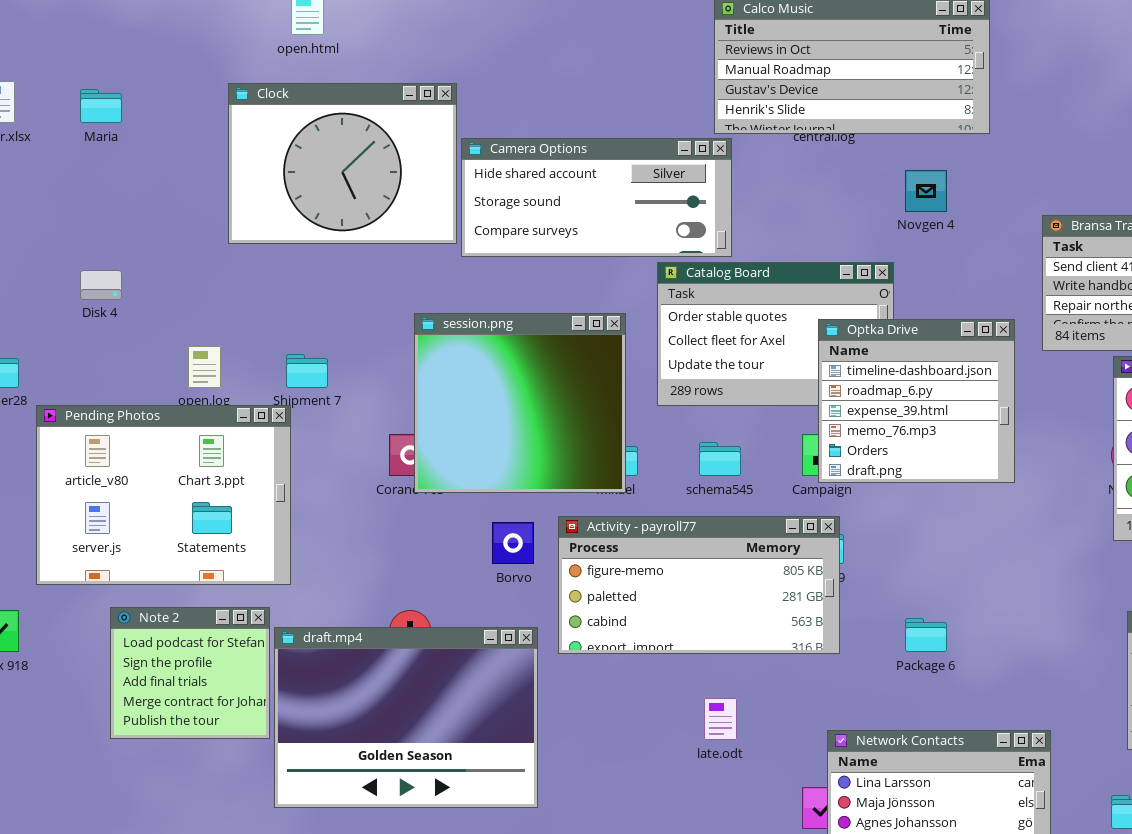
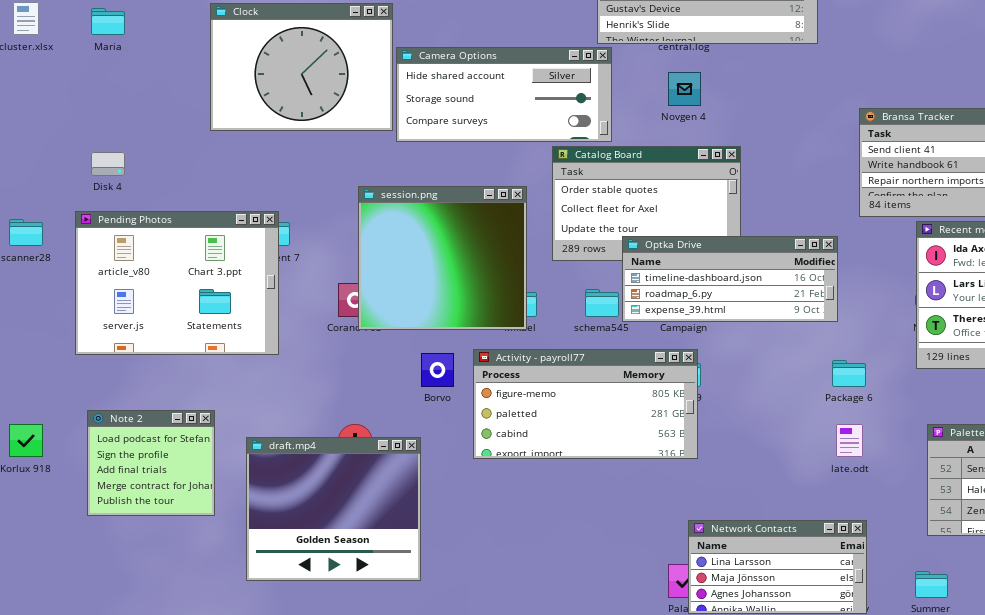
Novgen 4: [905,170,947,212] -> [668,72,701,106], moved
Optka Drive: [818,319,1015,483] -> [622,236,838,322], resized
Pending Photos: [36,405,291,585] -> [75,211,279,355], moved
Note 2: [110,607,270,739] -> [87,410,215,516], moved
Package 6: [905,618,947,652] -> [832,360,866,387], moved
draft.mp4: [274,627,538,808] -> [246,437,421,581], resized
late.odt: [704,698,737,740] -> [836,424,863,457], moved

